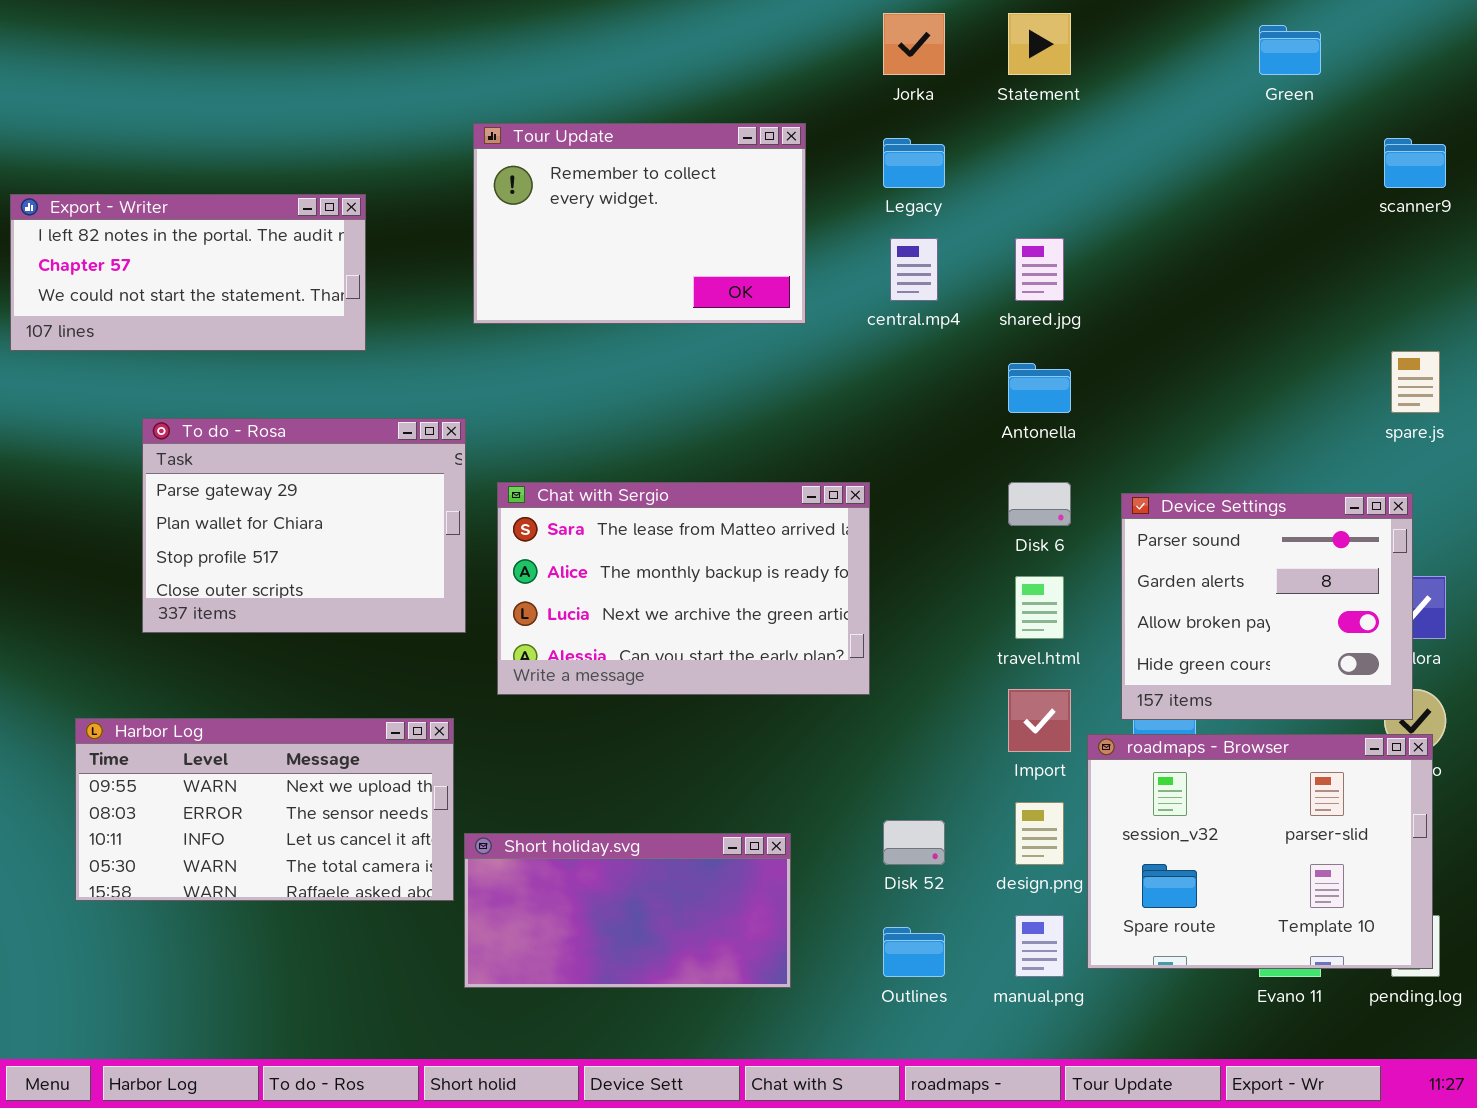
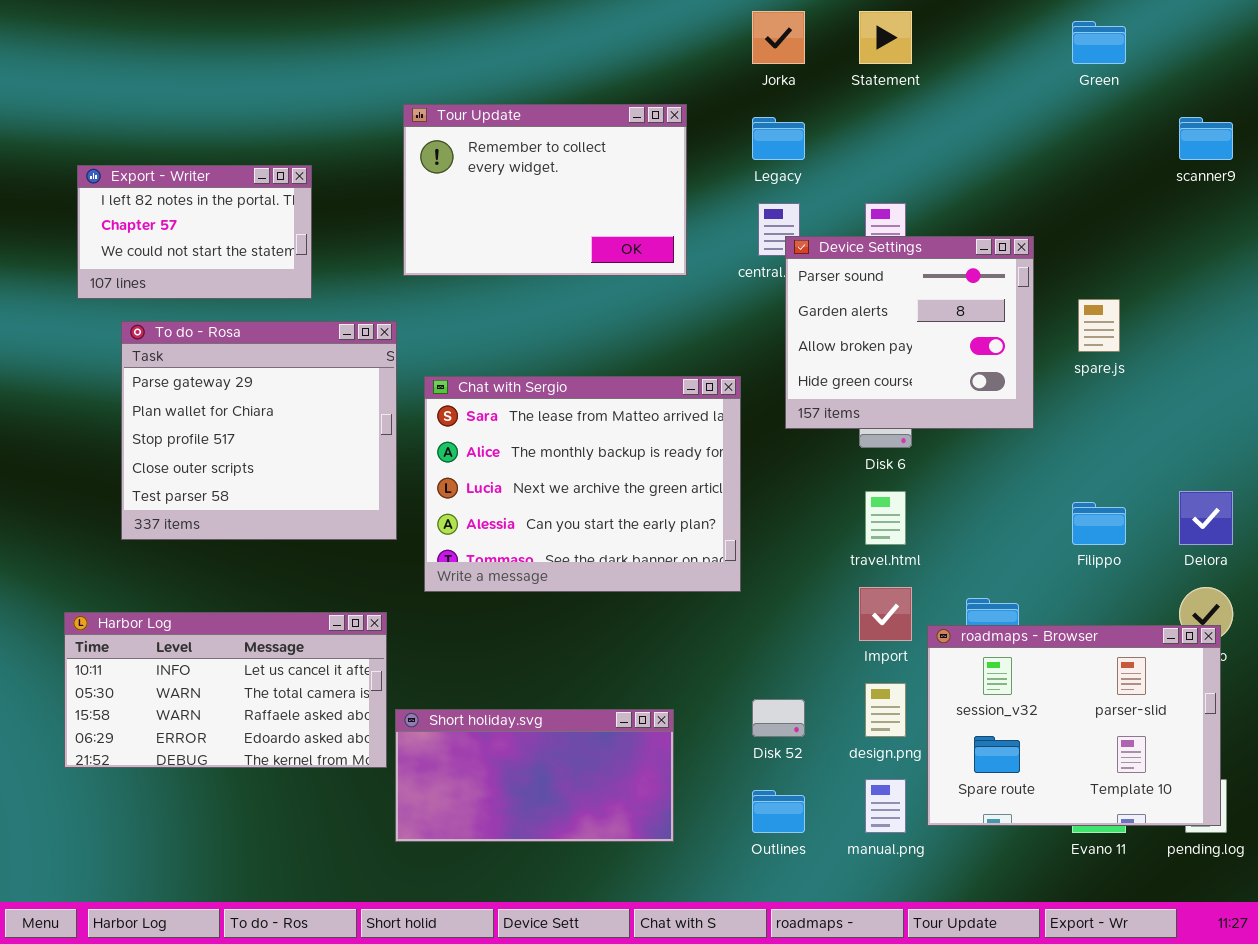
Export - Writer: [10,194,366,351] -> [77,165,312,299], resized
spare.js: [1391,351,1440,413] -> [1078,299,1120,352], moved
To do - Rosa: [142,418,466,633] -> [121,321,397,540], resized
Chat with Sergio: [497,482,870,695] -> [424,376,741,592], resized
Device Settings: [1121,493,1413,720] -> [785,236,1034,429], moved
Harbor Log: [75,718,454,901] -> [64,612,387,768], scrolled down 2 rows

